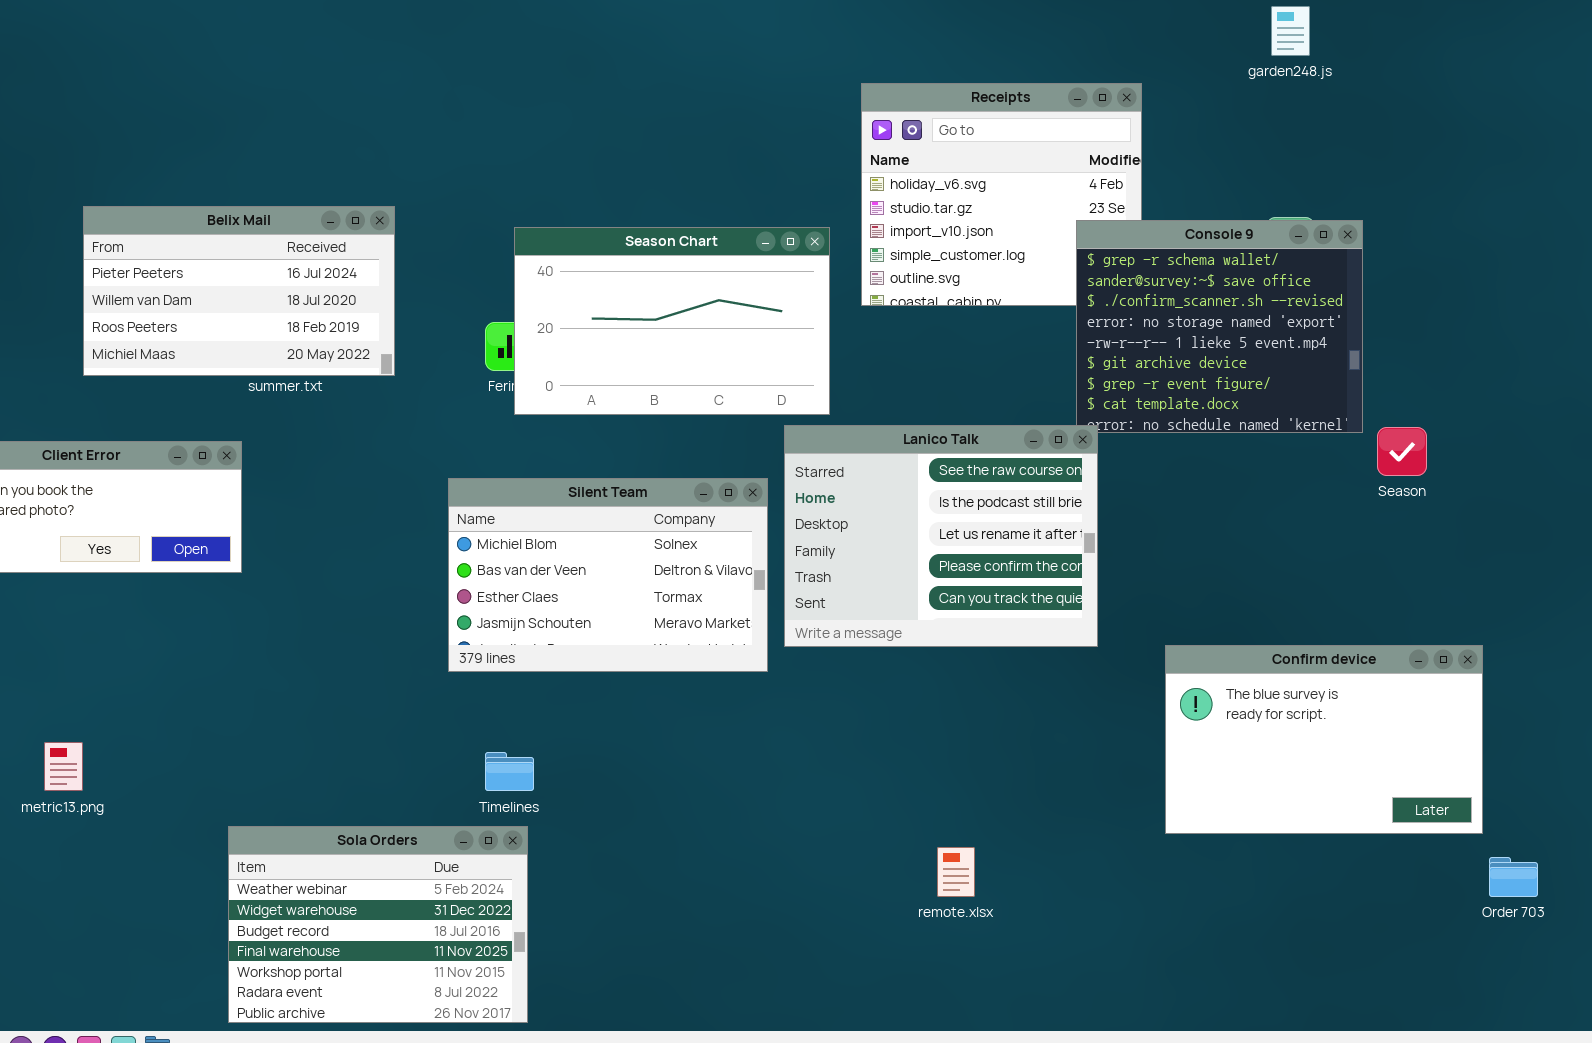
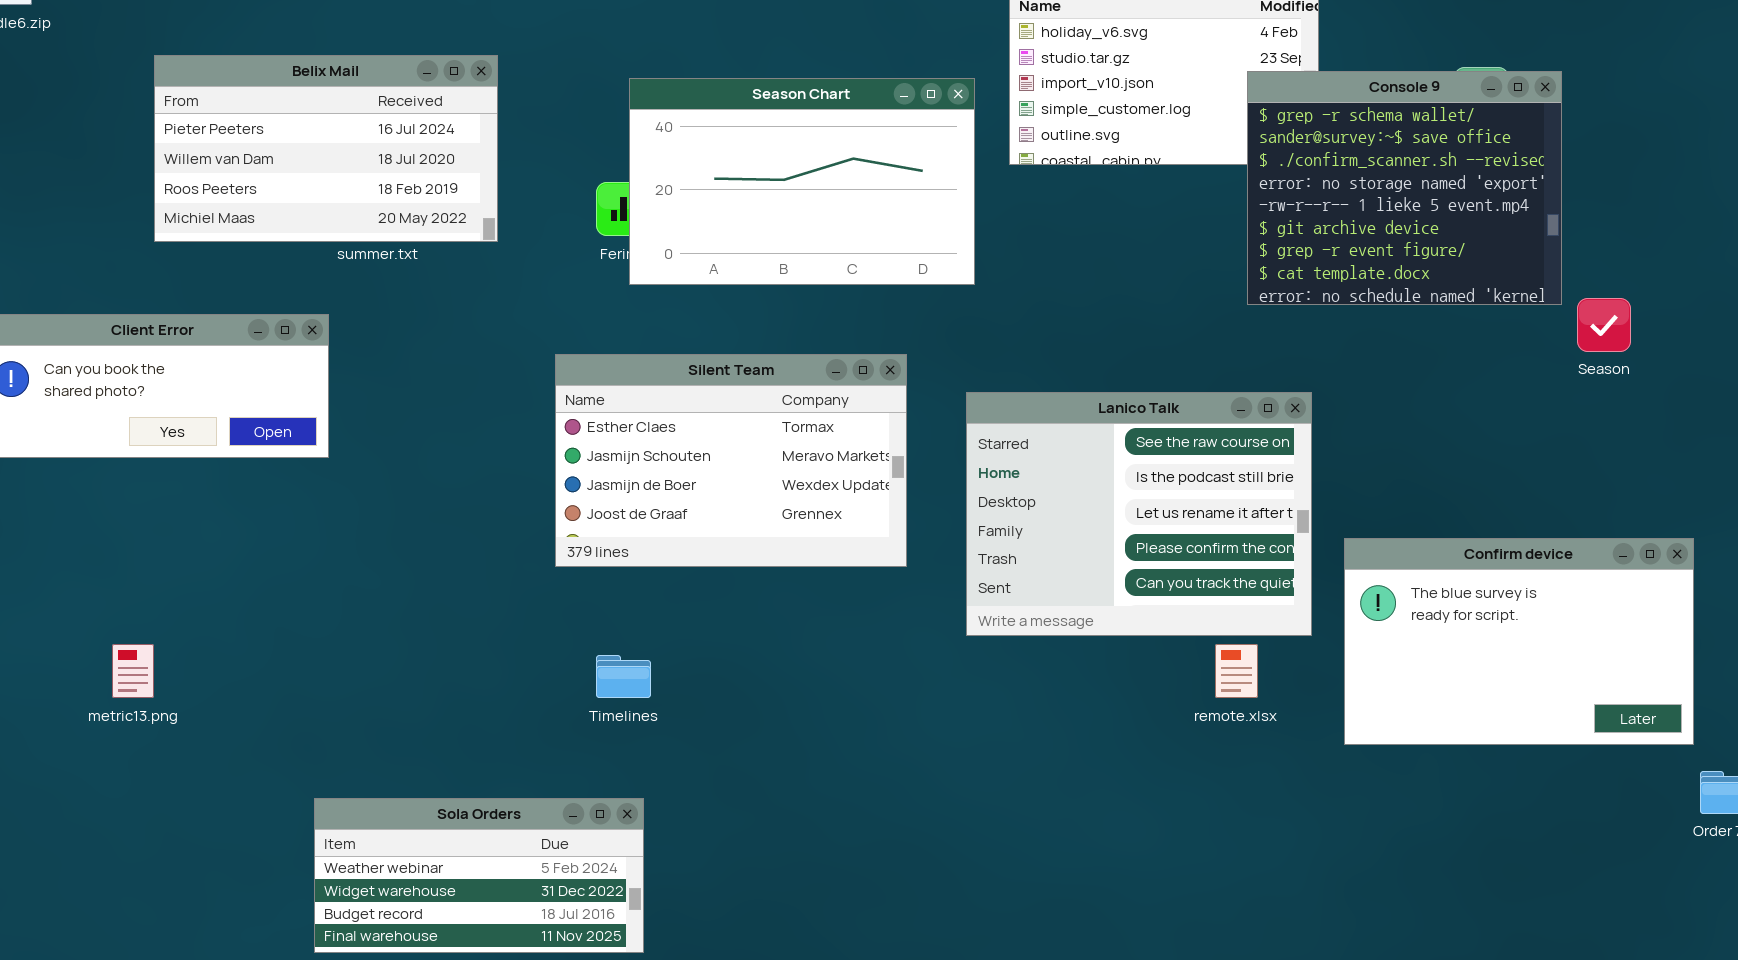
Lanico Talk: [784,425,1098,647] -> [966,392,1312,636], moved
Silent Team: [448,478,768,672] -> [555,354,907,567], scrolled down 2 rows
Sola Orders: [228,826,528,1023] -> [314,798,644,953], resized
remote.xlsx: [937,847,975,897] -> [1215,644,1258,698], moved

